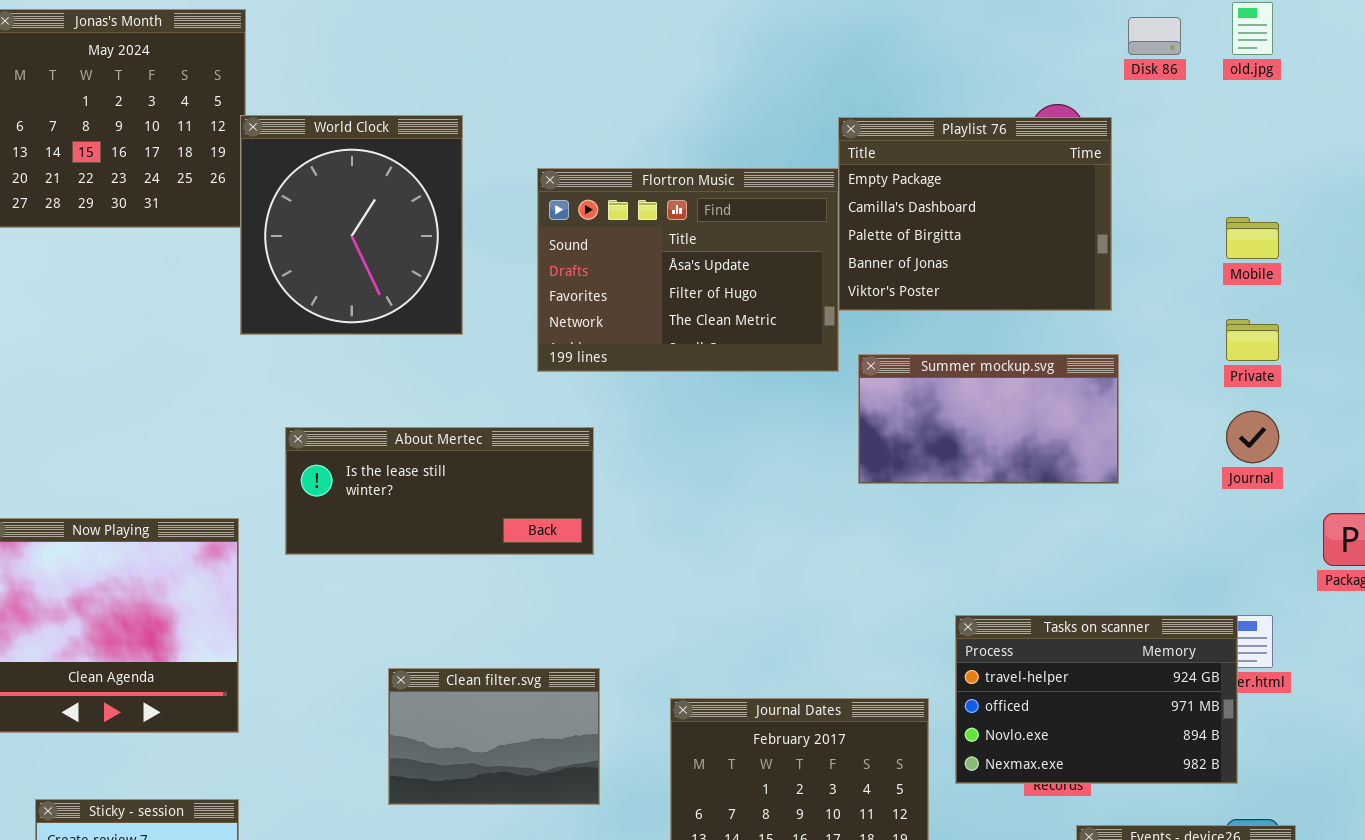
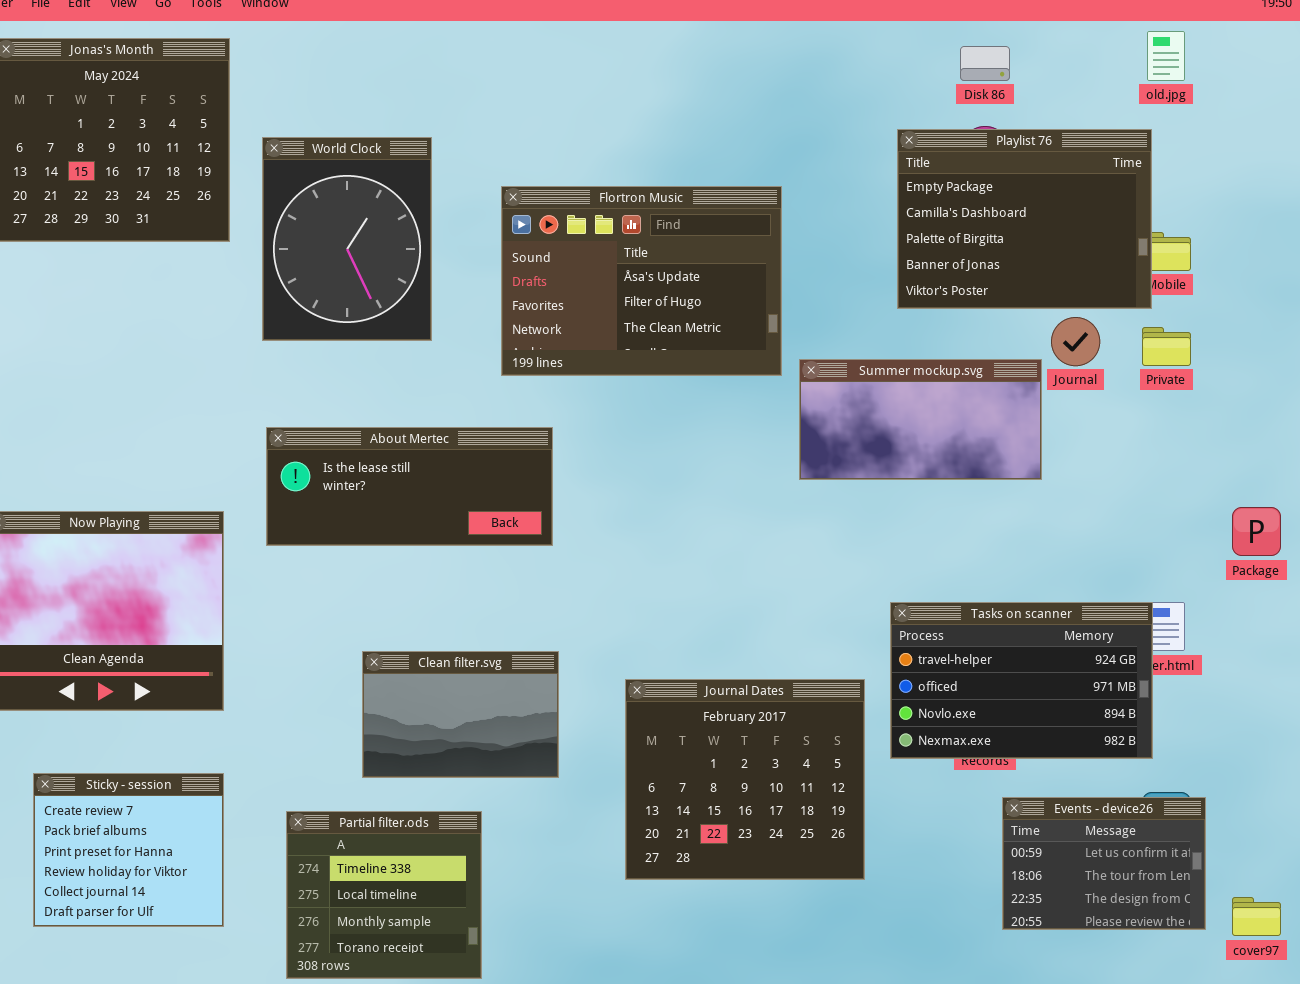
Disk 86: [1128,17,1181,55] -> [960,46,1010,81], moved
World Clock: [240,115,463,335] -> [262,137,432,341], resized
Playlist 76: [838,117,1112,311] -> [897,129,1152,309], moved
Journal: [1226,411,1279,463] -> [1051,317,1100,366], moved

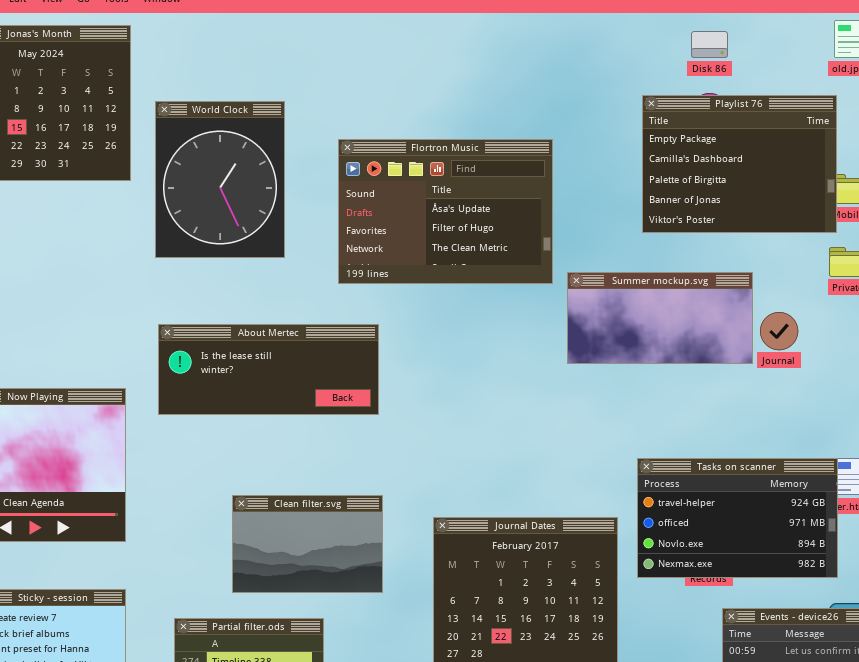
Journal: [1051,317,1100,366] -> [760,312,798,350], moved

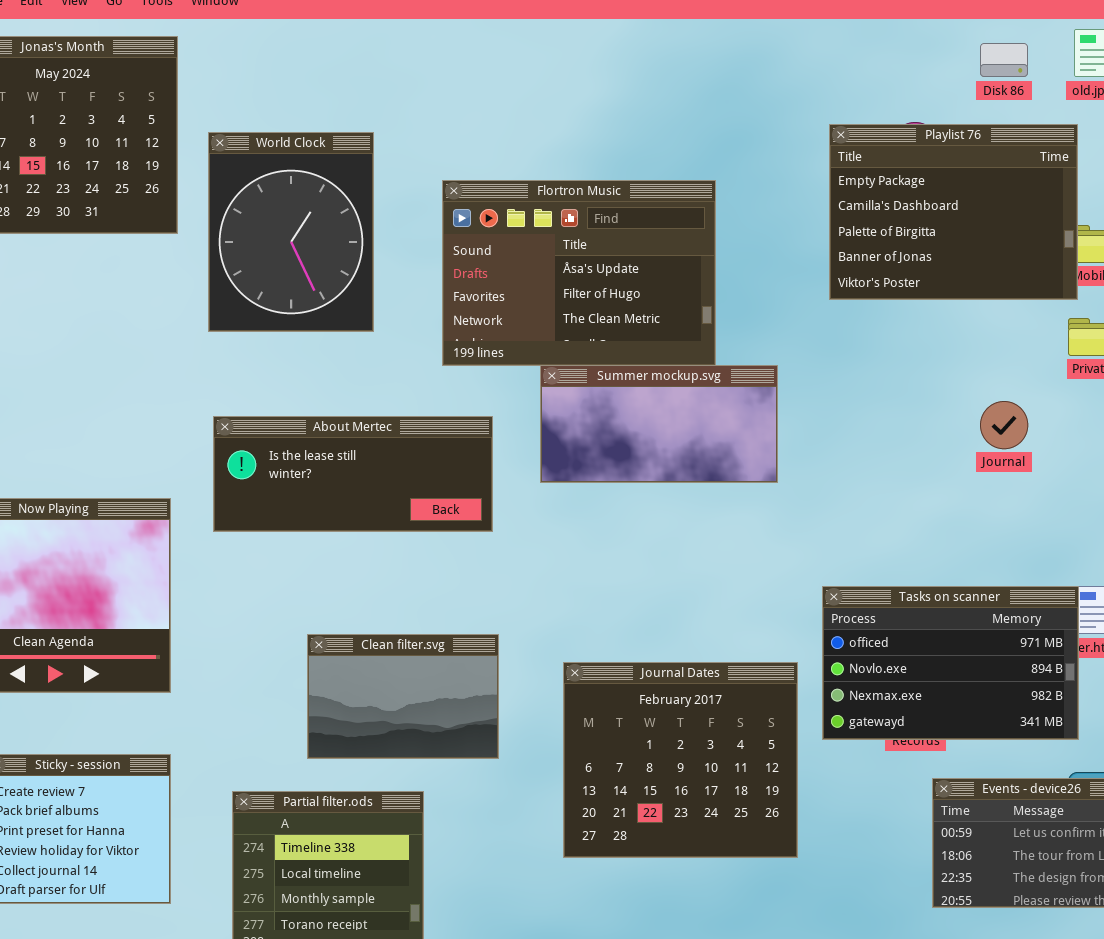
Disk 86: [691,31,728,58] -> [980,43,1028,77], moved
Summer mockup.svg: [567,272,753,364] -> [540,365,778,483], moved
Tasks on scanner: [637,458,838,578] -> [822,586,1079,740], scrolled down 1 row

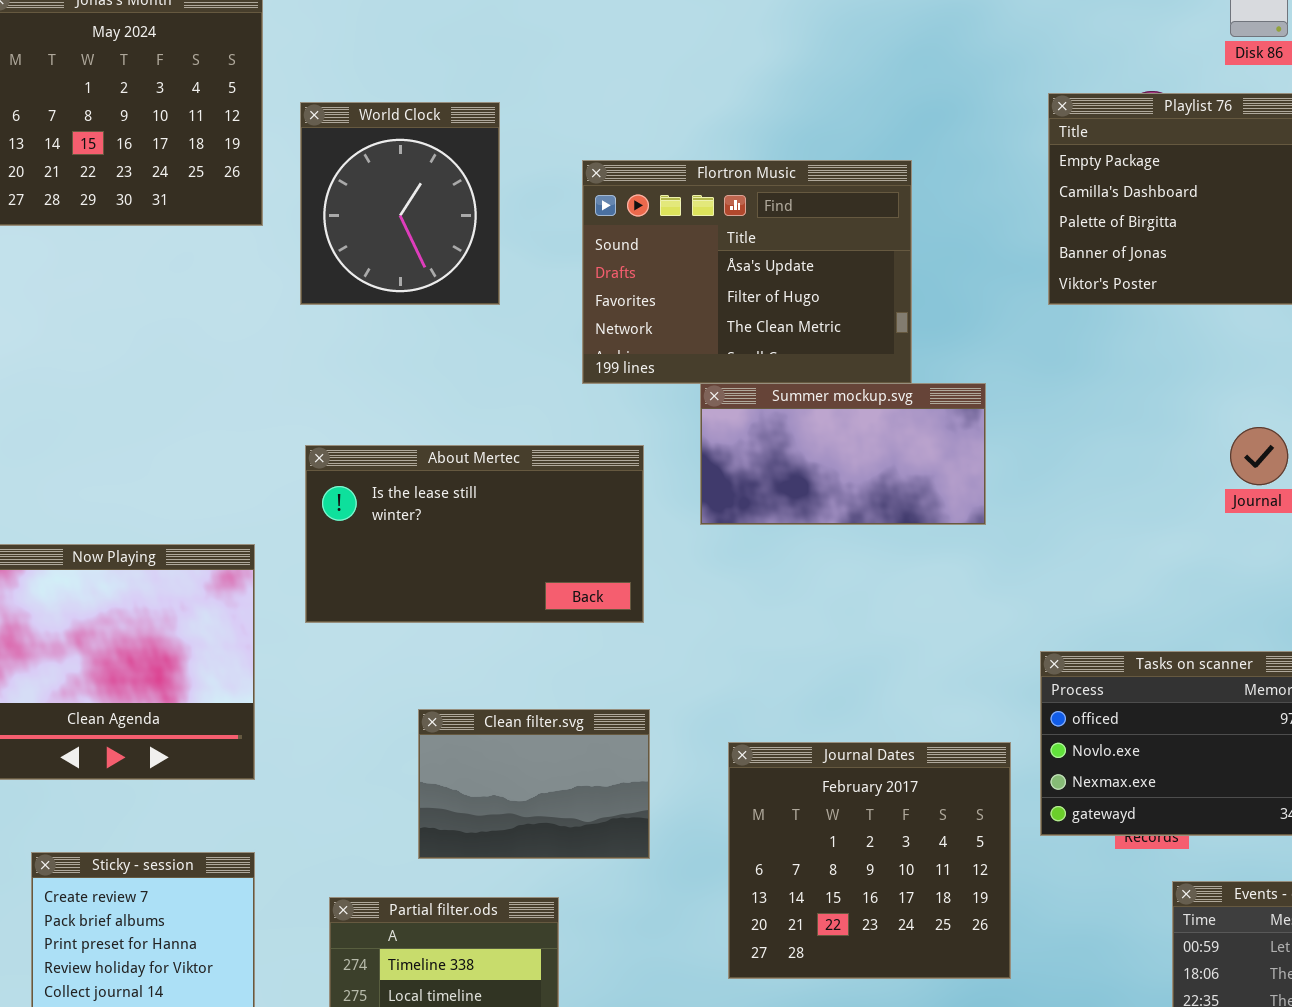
World Clock: [208,132,374,332] -> [300,102,500,305], resized
About Mertec: [213,416,493,532] -> [305,445,644,623], resized

